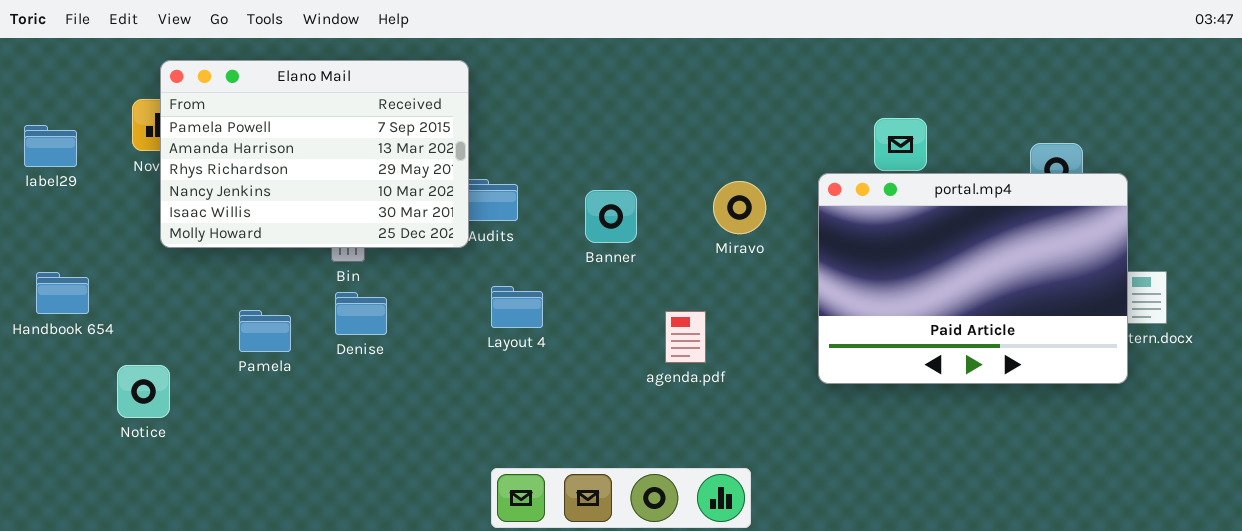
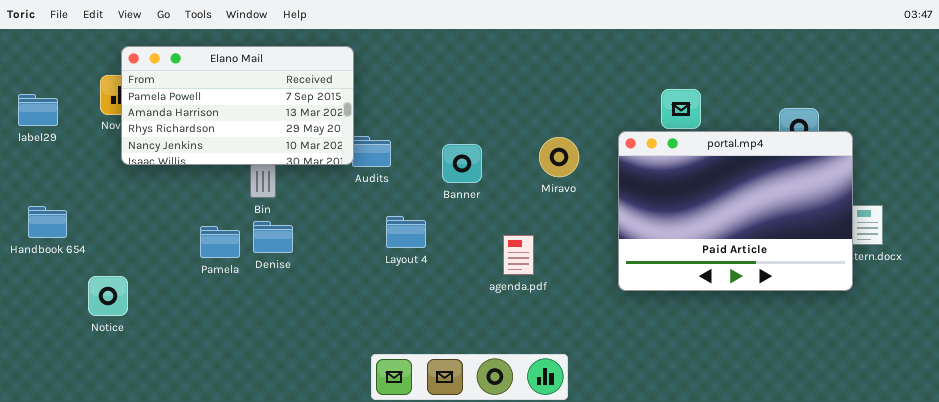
Elano Mail: [160,60,469,248] -> [121,46,354,165], resized
Layout 4: [491,286,543,328] -> [386,216,426,248], moved
Pamela: [239,310,291,352] -> [200,226,240,258], moved

